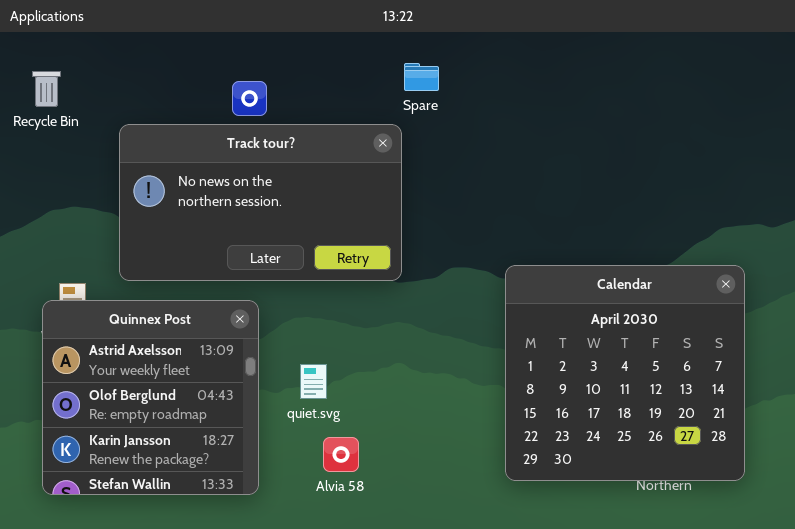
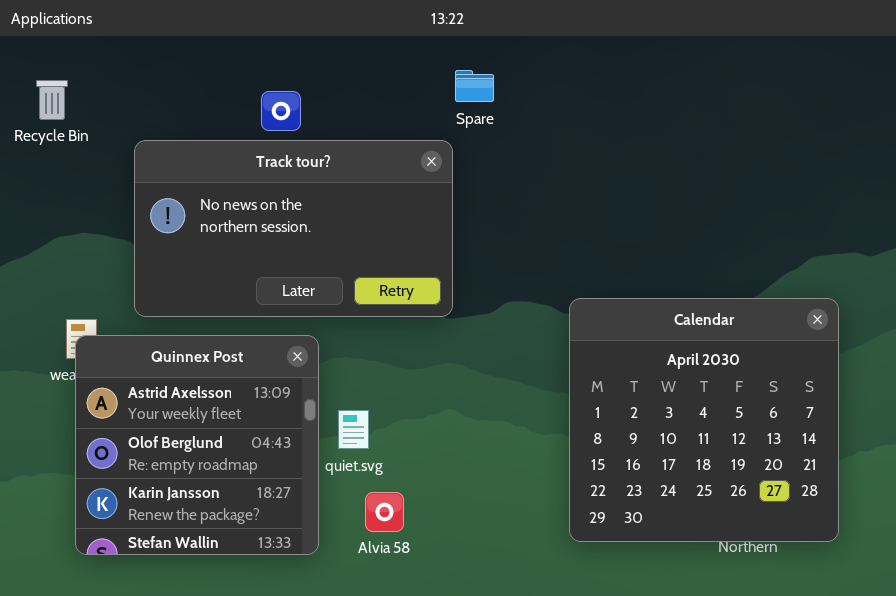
Quinnex Post: [42,300,259,495] -> [75,335,319,555], moved

